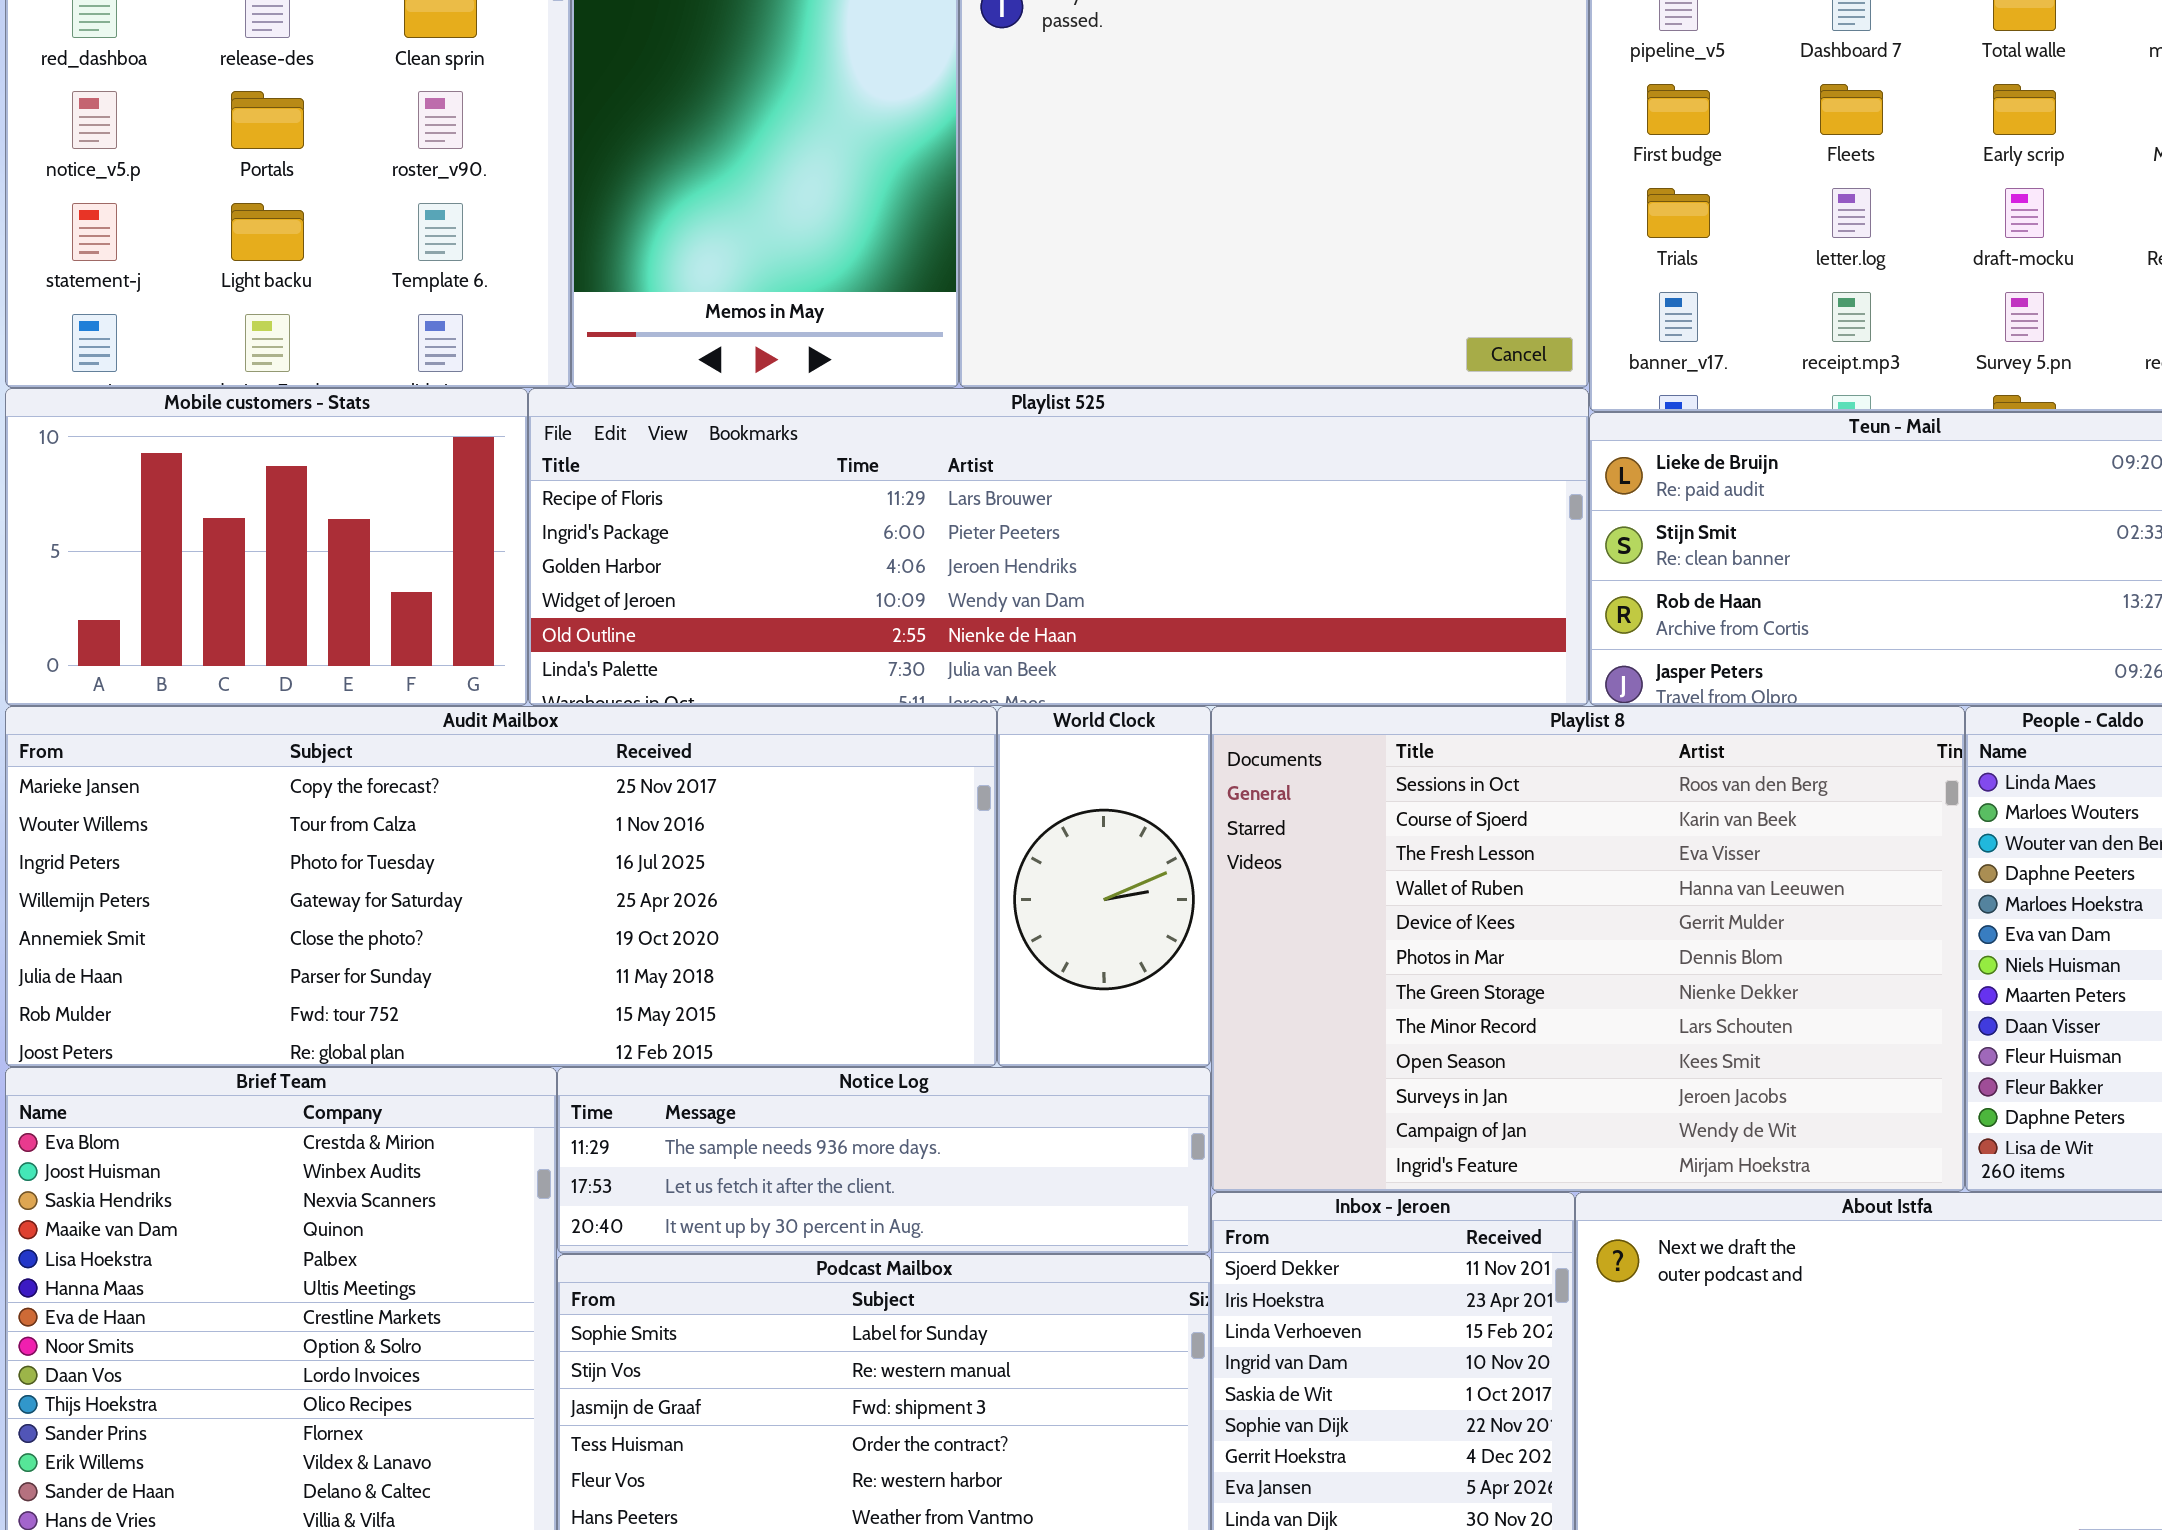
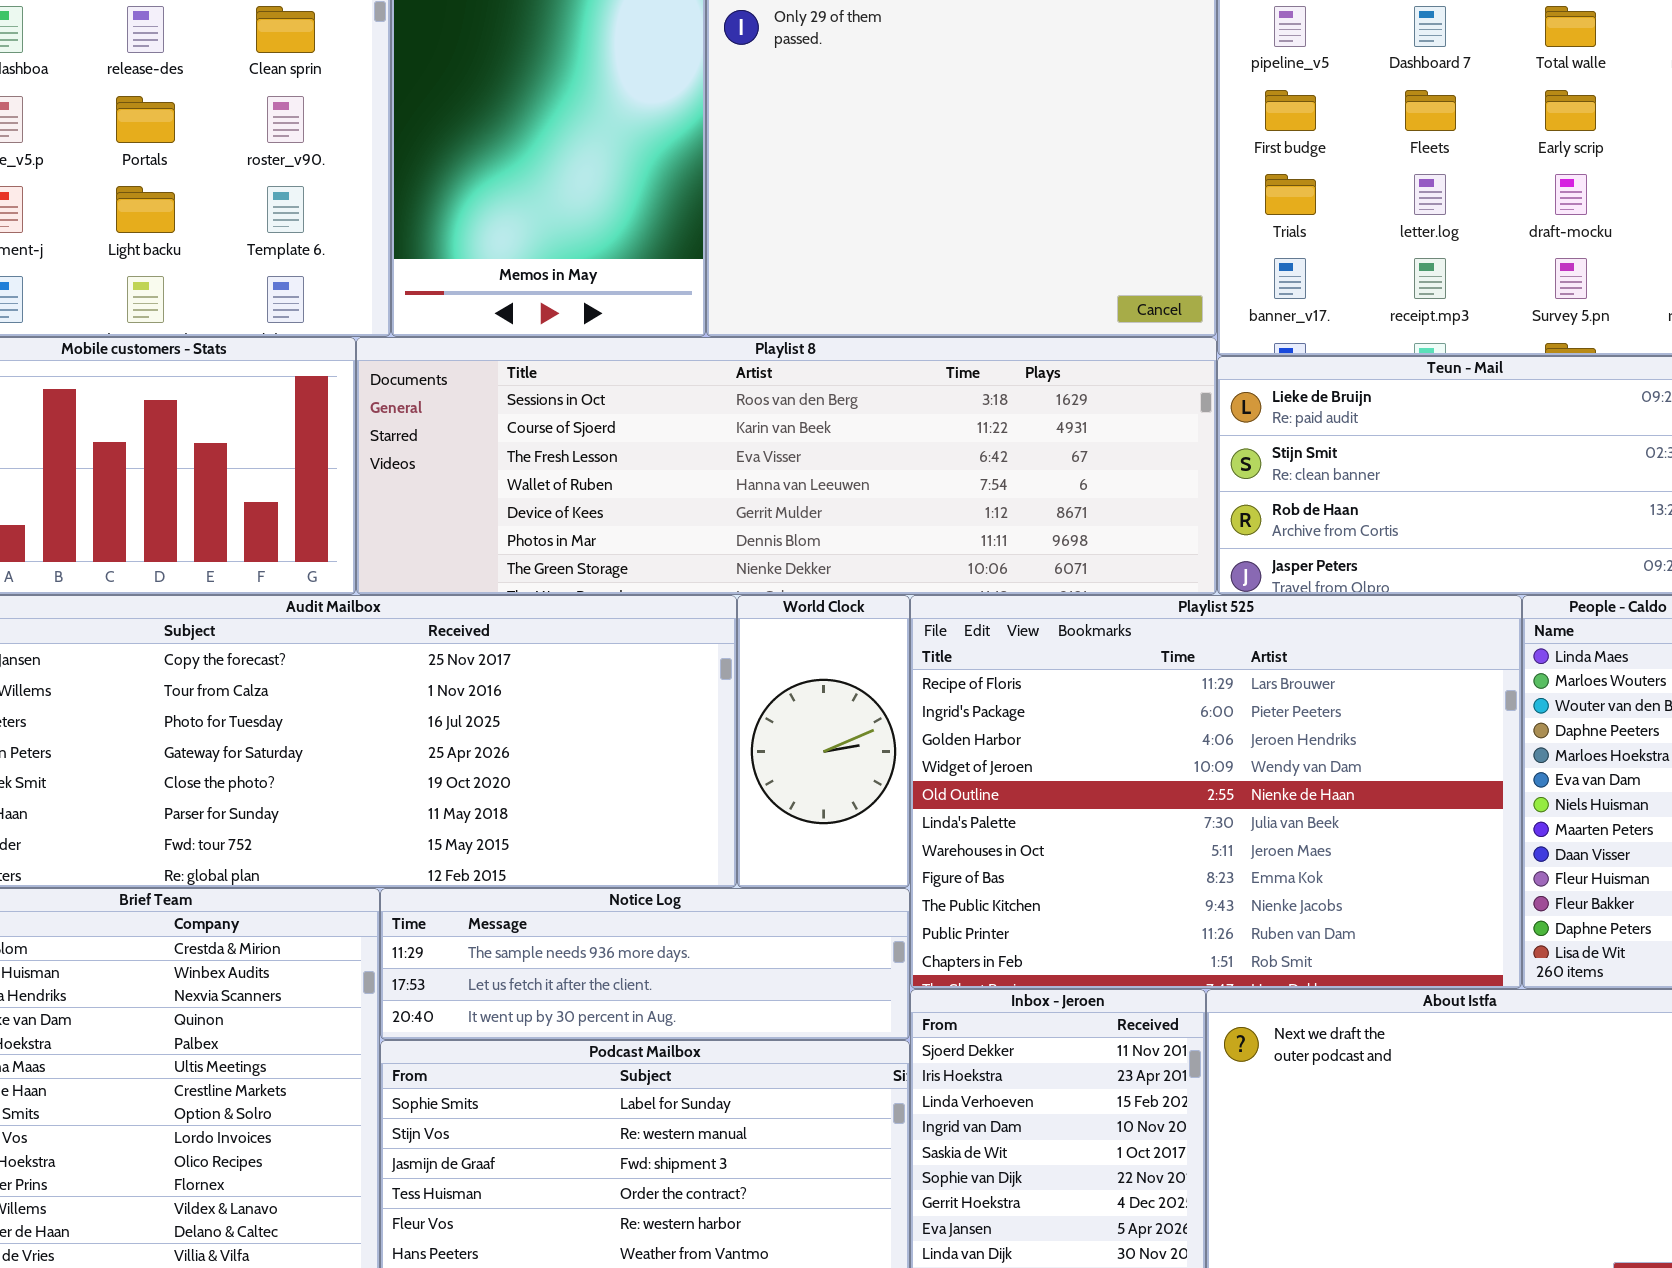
Playlist 525: [528,388,1589,706] -> [910,595,1522,989], moved, resized
Playlist 8: [1211,706,1965,1192] -> [356,337,1217,595], moved, resized

